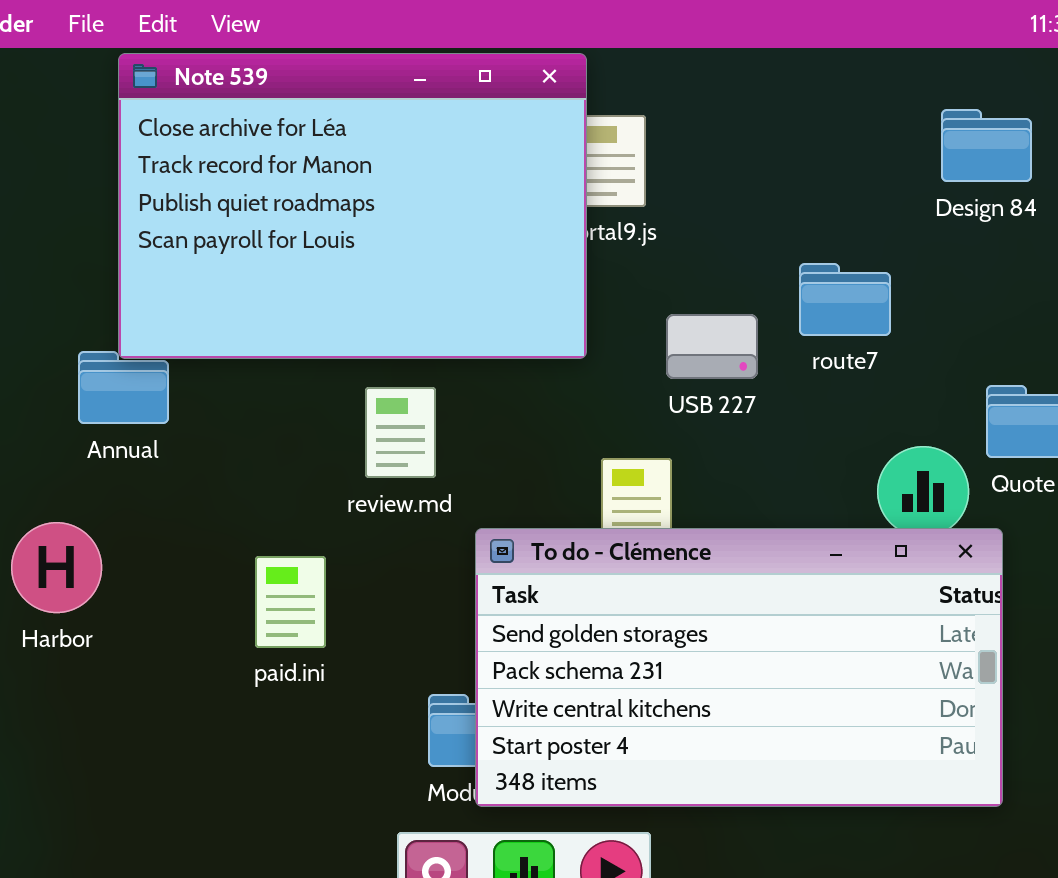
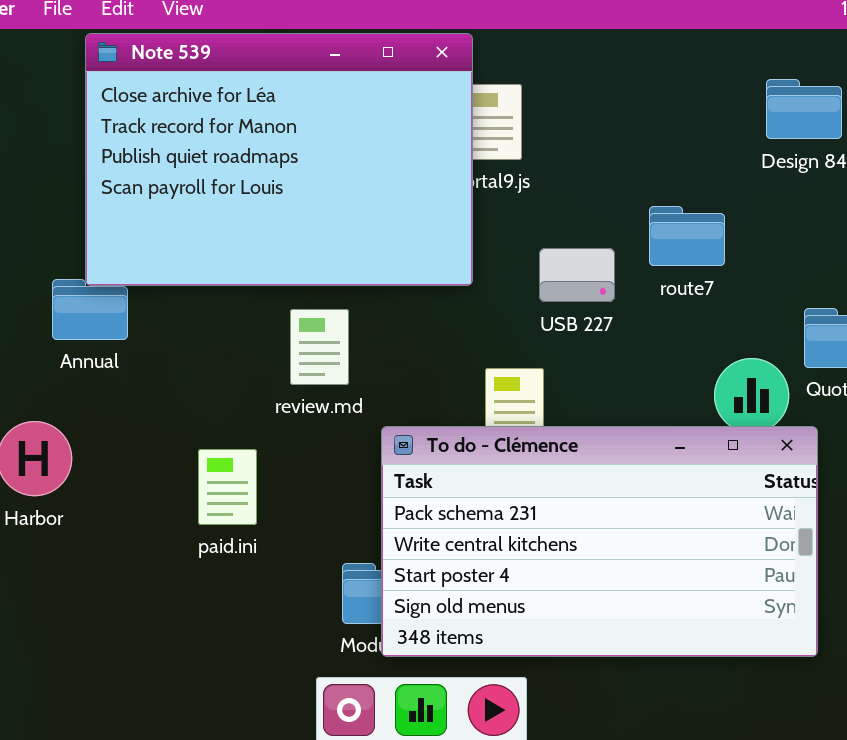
To do - Clémence: [475,528,1003,807] -> [381,426,818,657], scrolled down 1 row

